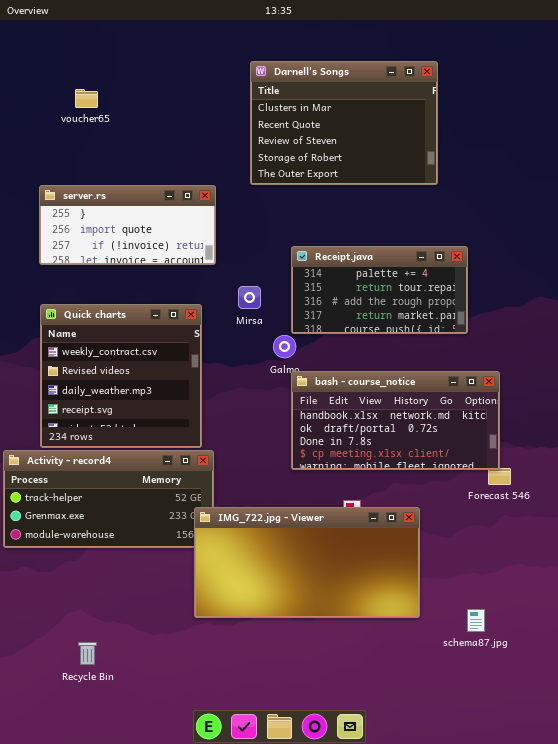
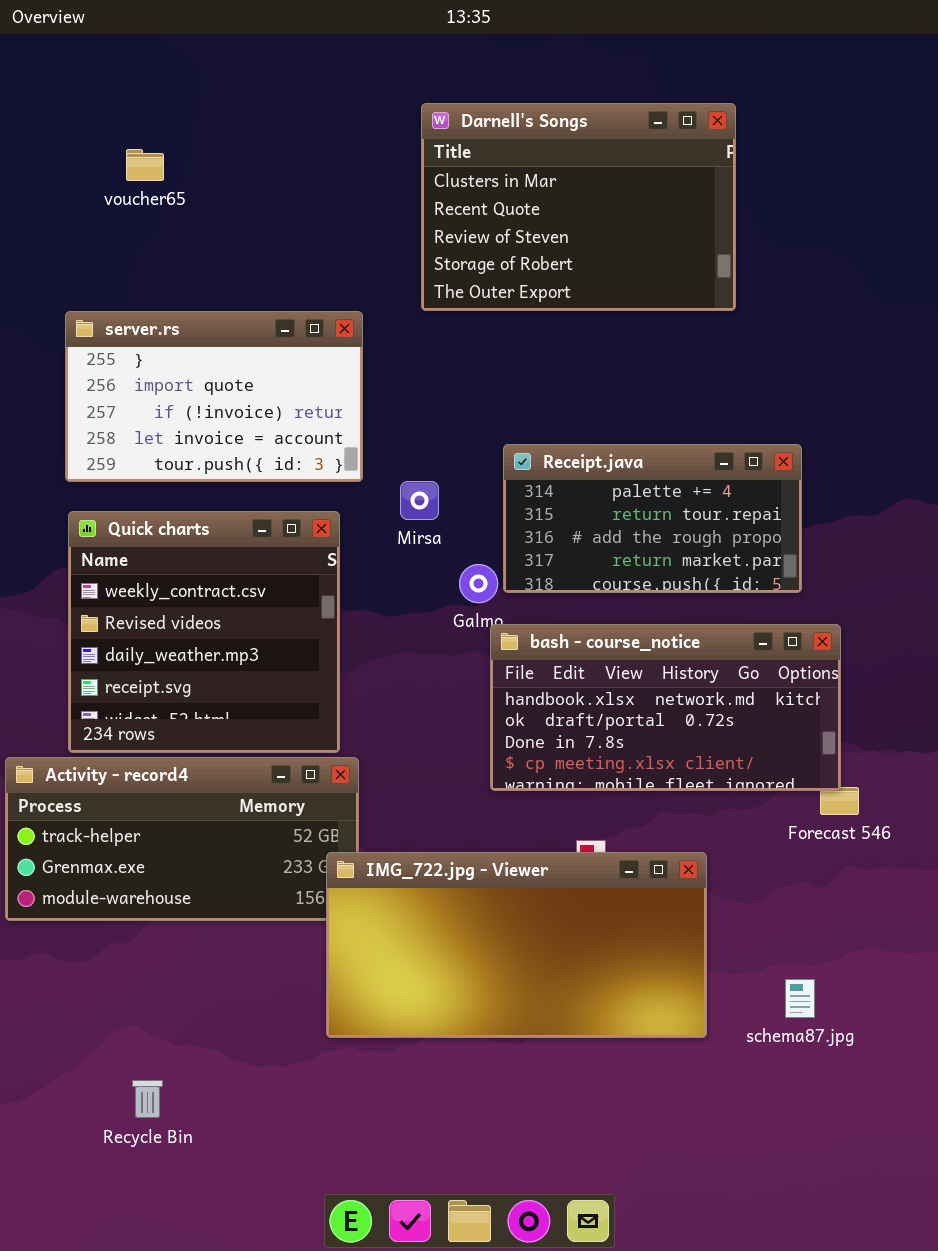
server.rs: [39,185,216,265] -> [65,311,363,482], resized
Receipt.java: [291,246,468,334] -> [503,444,802,593], moved
schema87.jpg: [467,609,485,632] -> [785,979,815,1018], moved

